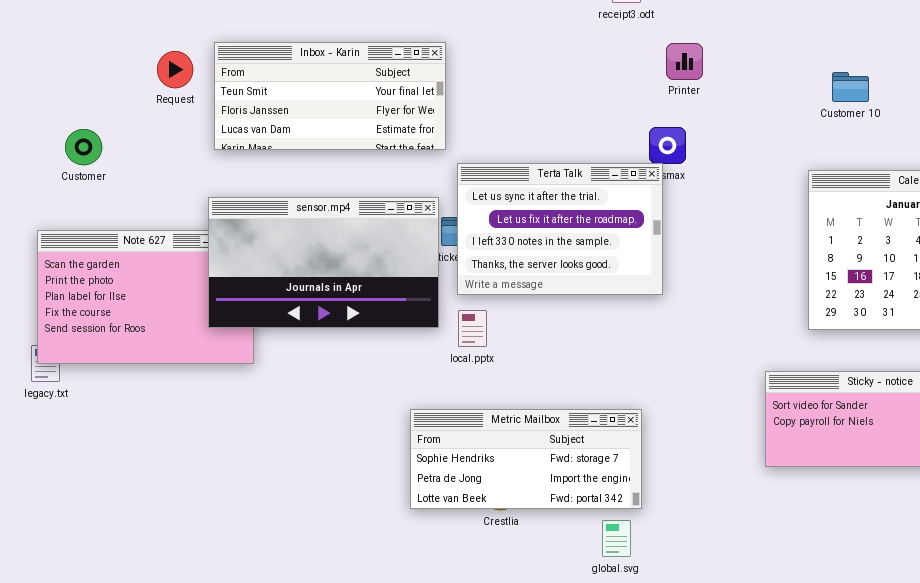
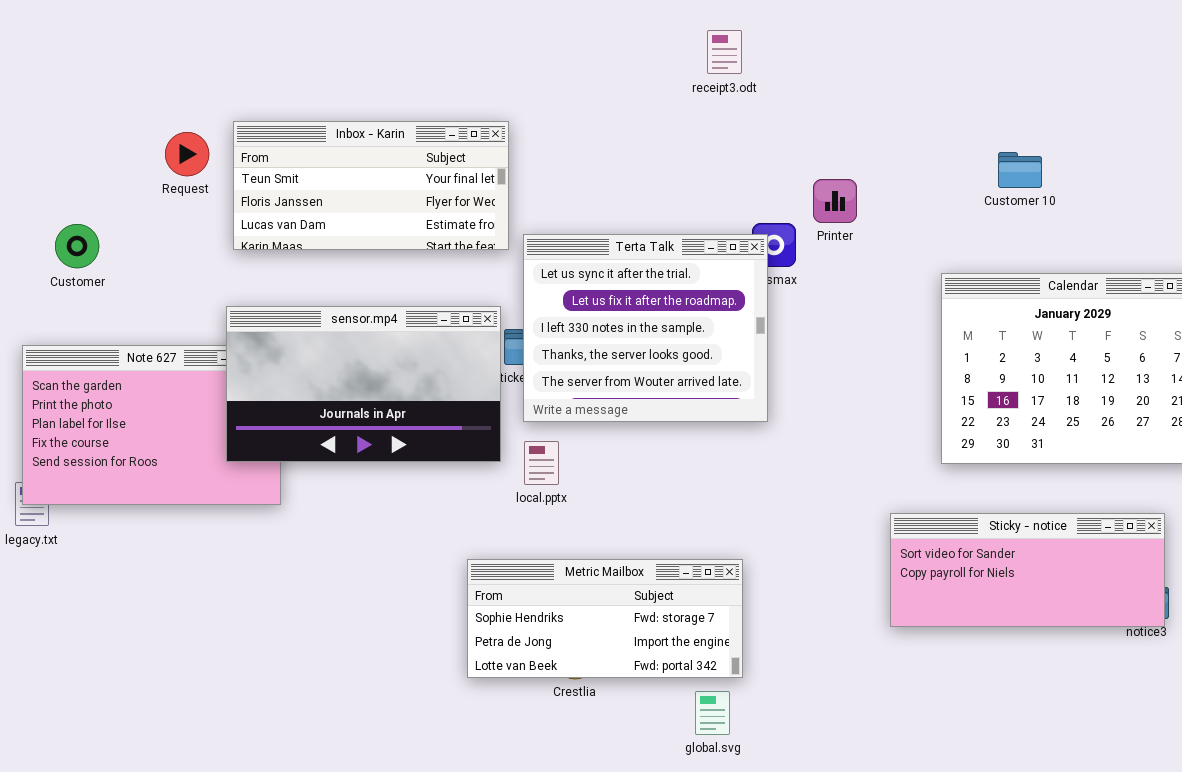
Printer: [666,43,703,80] -> [813,179,857,223], moved
Customer 10: [832,72,869,102] -> [998,152,1042,188], moved
Terta Talk: [457,163,663,295] -> [523,234,768,422], resized

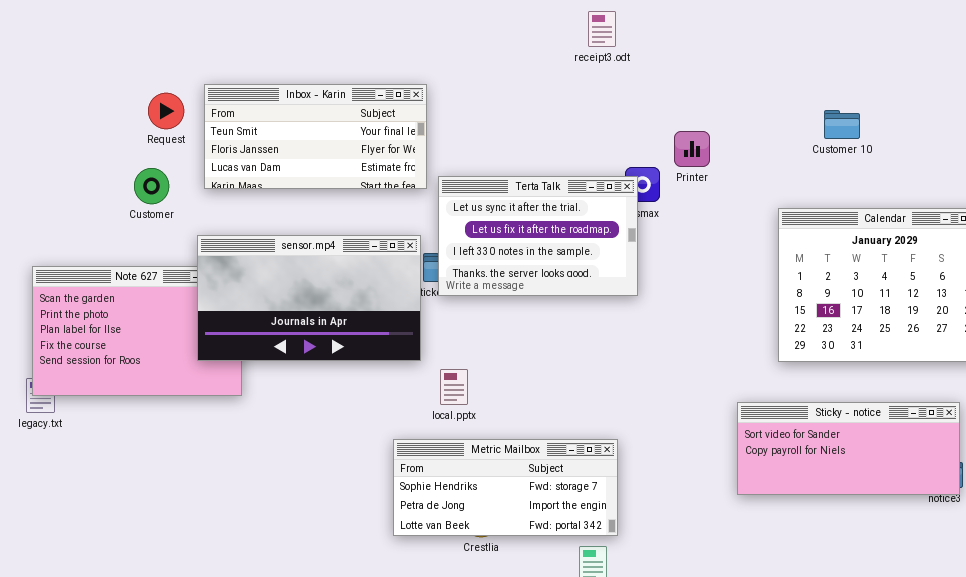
Customer: [55,224,99,268] -> [134,168,169,204], moved
Terta Talk: [523,234,768,422] -> [438,176,638,296], resized
local.pptx: [524,441,559,485] -> [440,369,468,405], moved

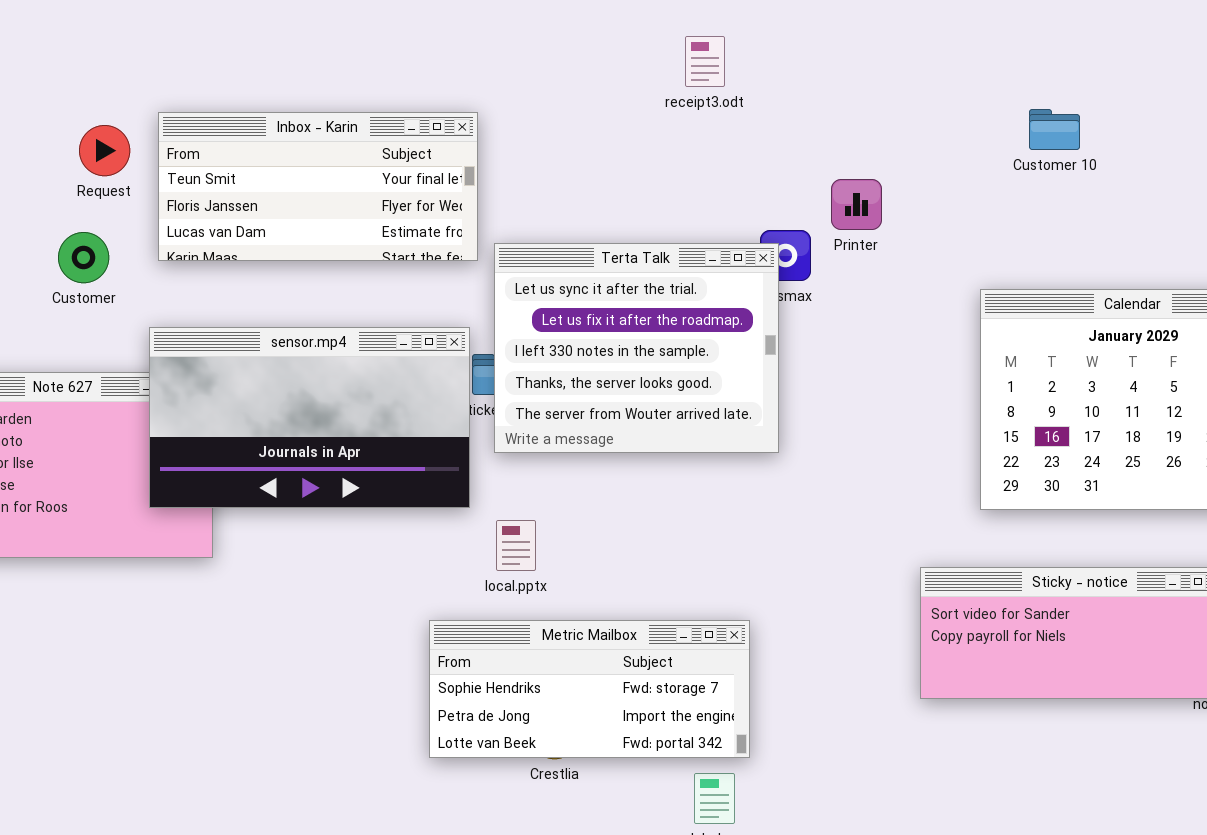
receipt3.odt: [588,11,616,47] -> [685,36,725,87], moved
Customer 10: [824,110,860,139] -> [1029,109,1080,150], moved
Terta Talk: [438,176,638,296] -> [494,243,779,453], resized

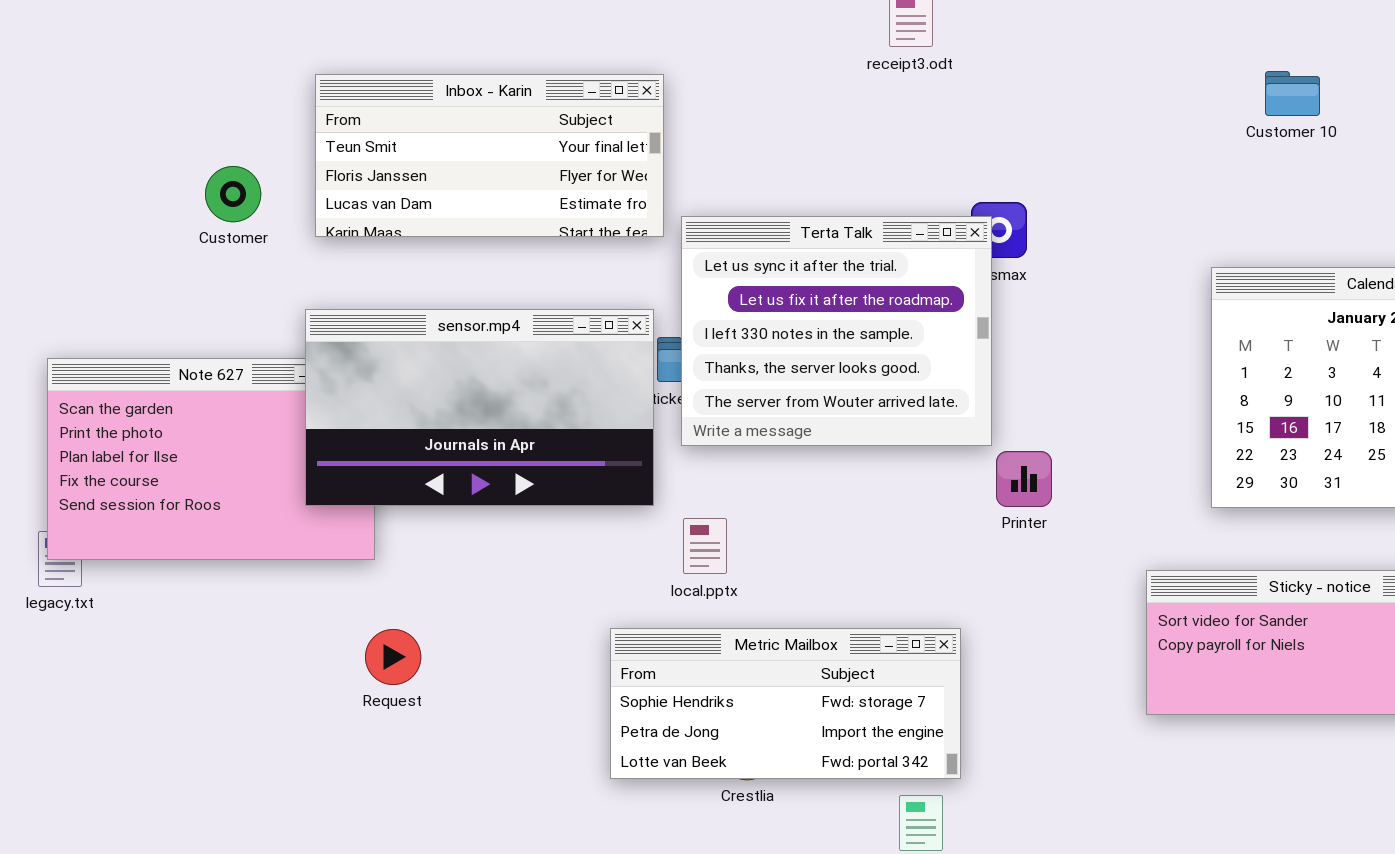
Request: [79,125,130,176] -> [365,629,421,685], moved
Printer: [831,179,882,230] -> [996,451,1052,507], moved
Customer: [58,232,109,283] -> [205,166,261,222], moved

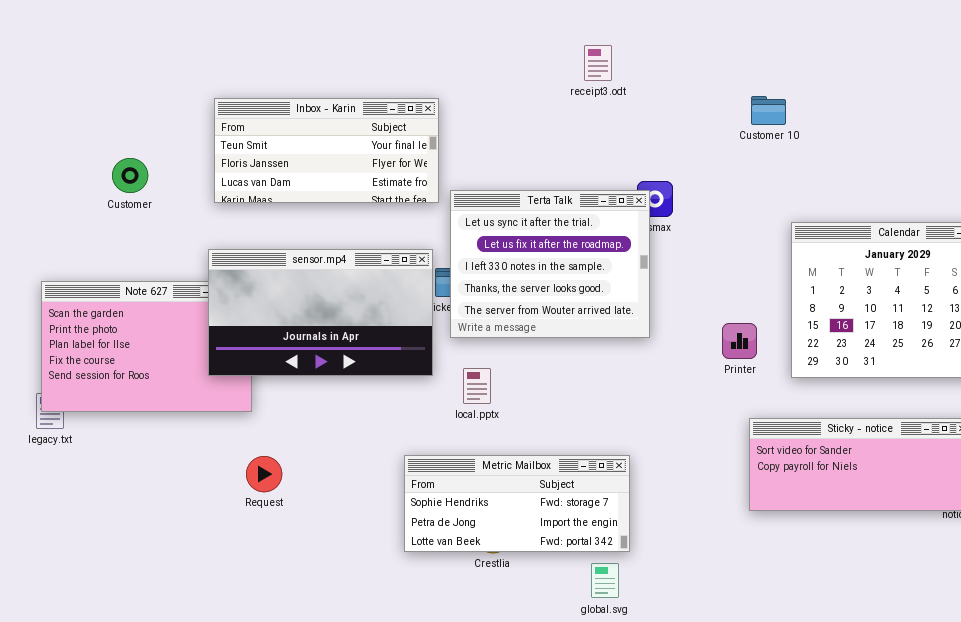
Customer 10: [1265,71,1320,116] -> [751,96,786,125], moved
Customer: [205,166,261,222] -> [112,158,148,193], moved
Printer: [996,451,1052,507] -> [722,323,757,359], moved
local.pptx: [683,518,727,574] -> [463,368,491,404], moved

